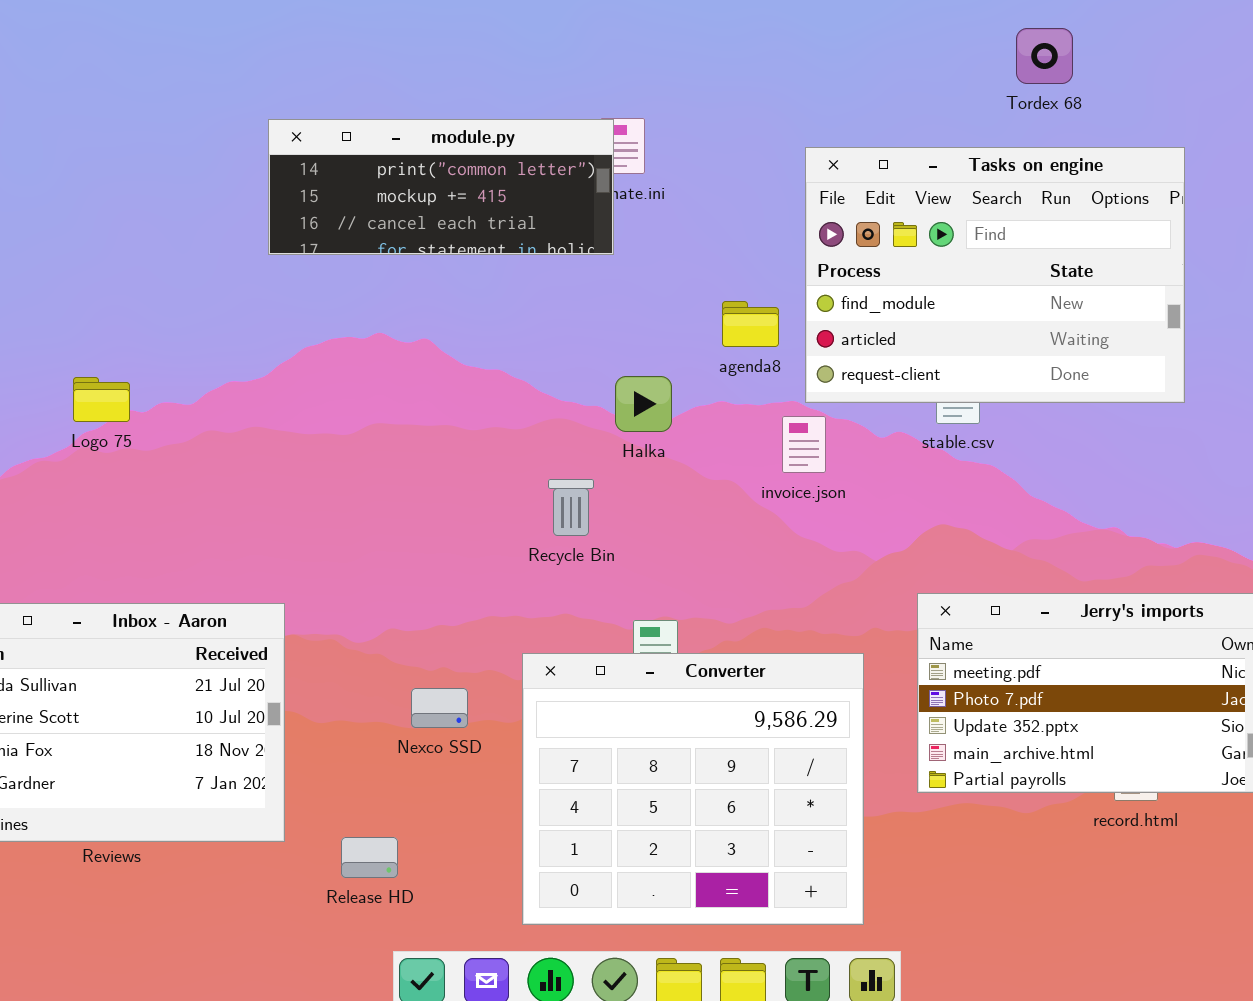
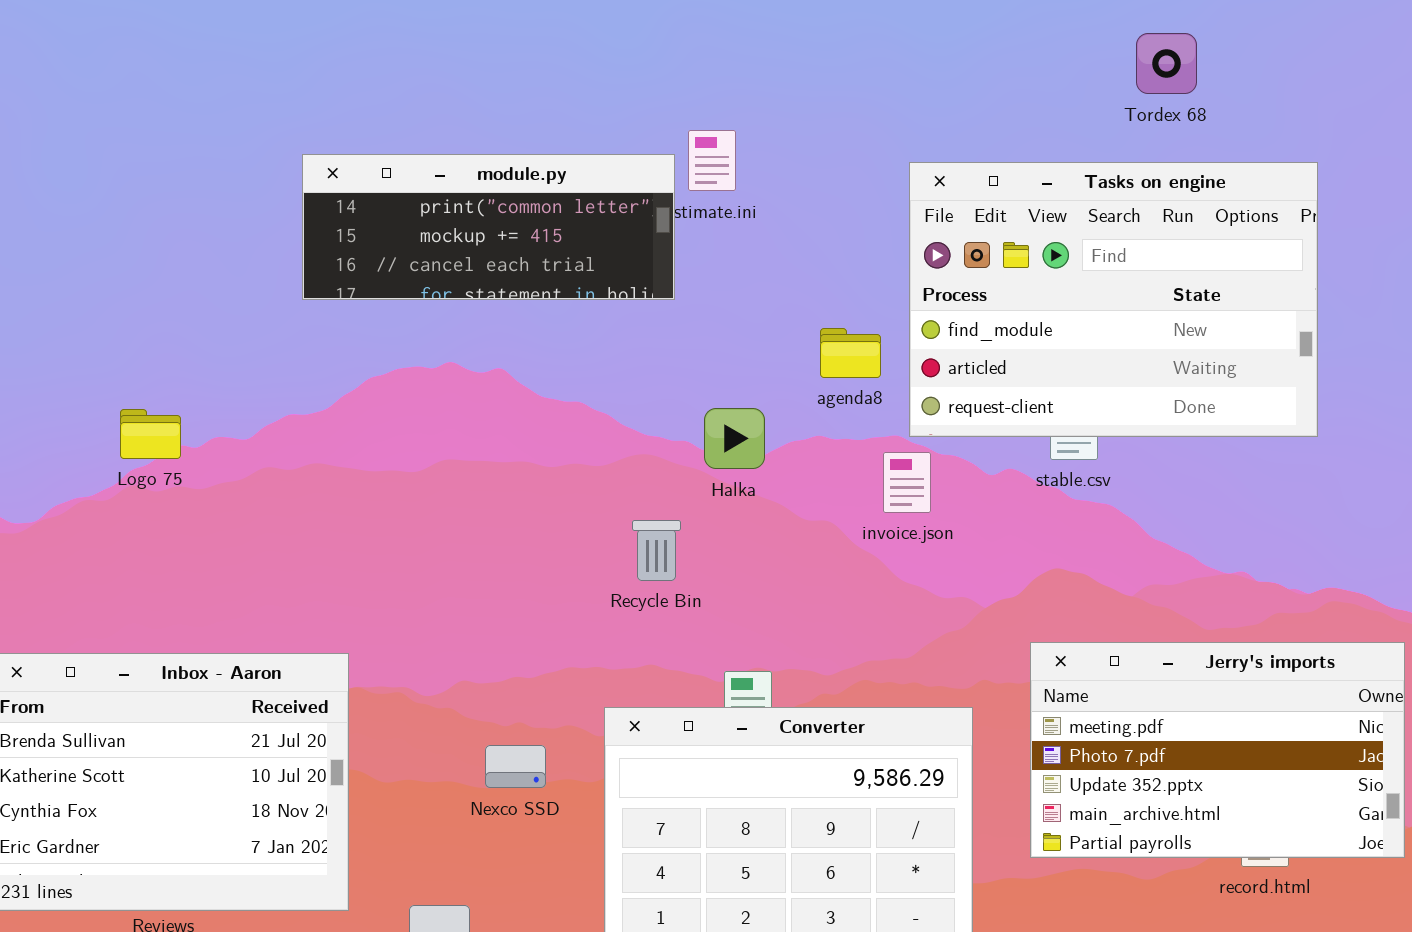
module.py: [268,119,614,255] -> [302,154,675,300], moved

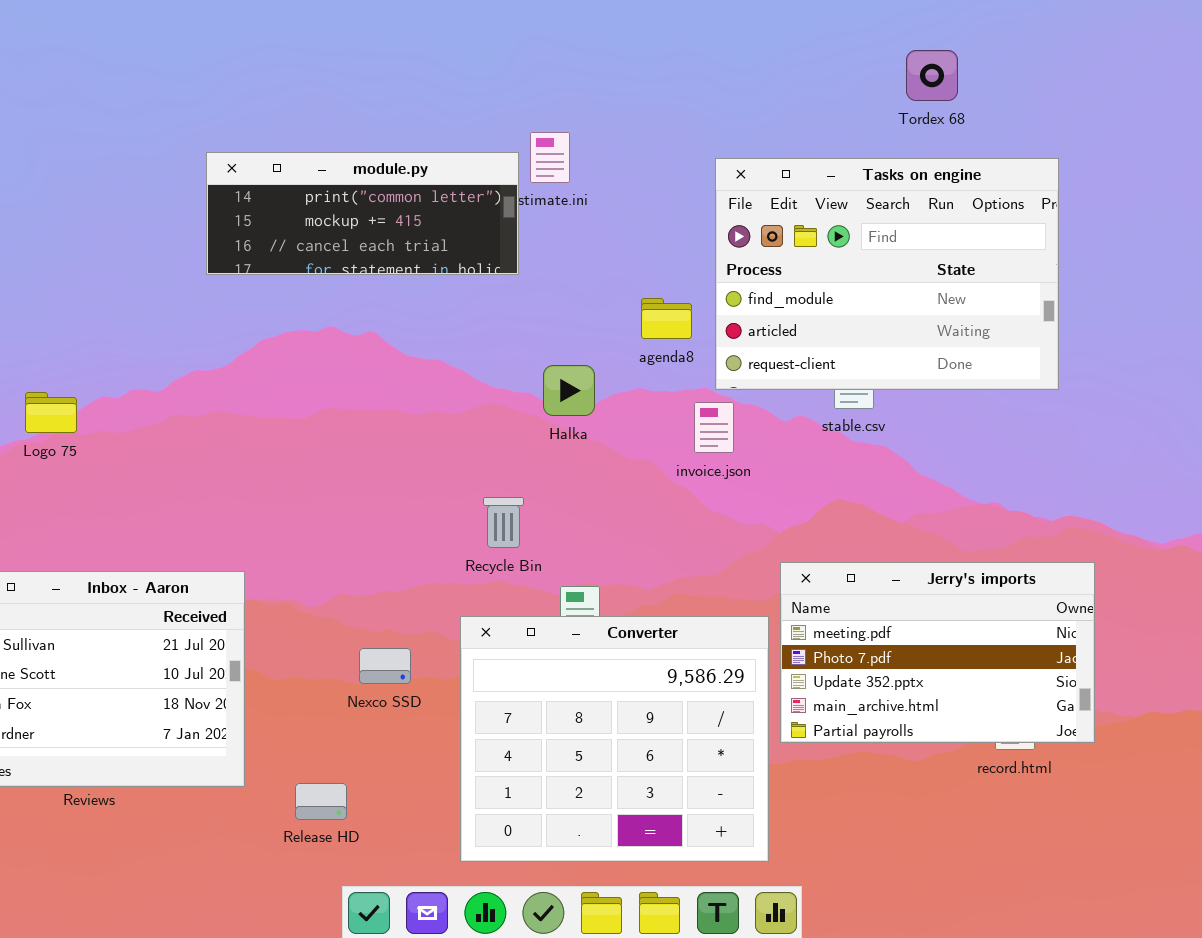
Logo 75: [120,409,181,459] -> [25,392,77,433], moved
Recycle Bin: [632,520,681,581] -> [483,497,524,548], moved
Jerry's imports: [1030,642,1405,858] -> [780,562,1095,743], moved

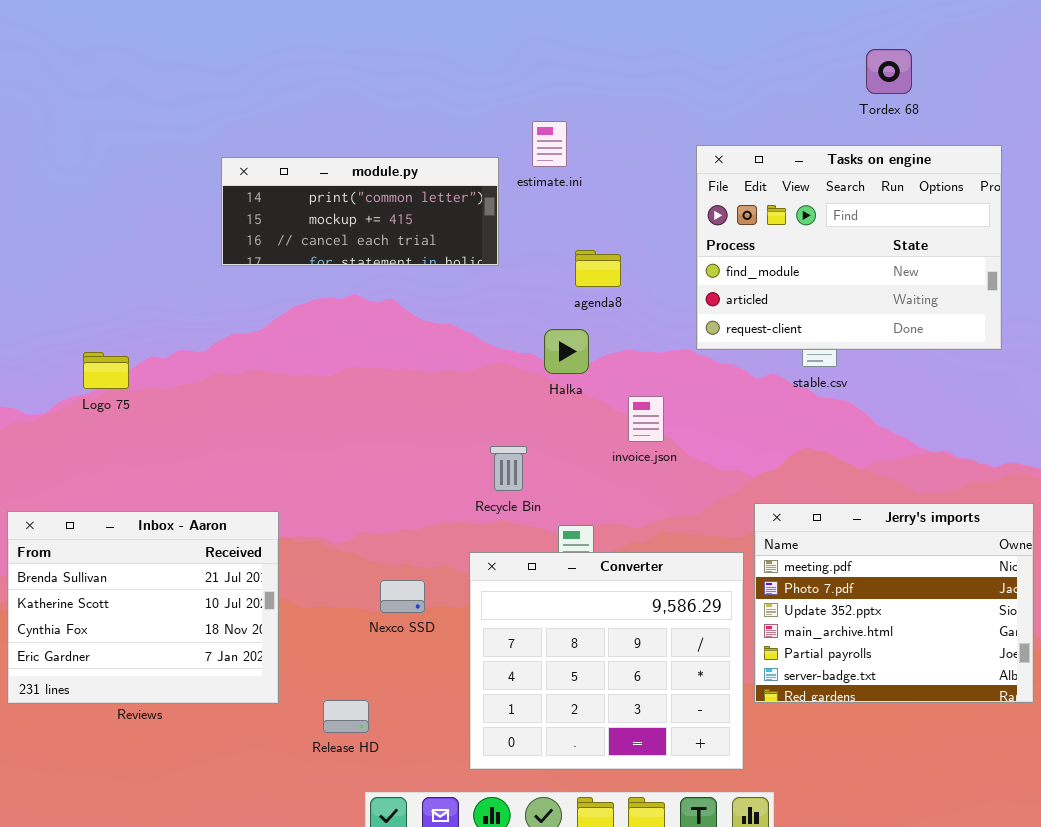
module.py: [206,152,519,275] -> [221,157,499,266], moved
agenda8: [641,298,692,339] -> [575,250,621,287], moved
invoice.json: [694,402,734,453] -> [628,396,664,442], moved
Jerry's imports: [780,562,1095,743] -> [754,503,1034,703], resized

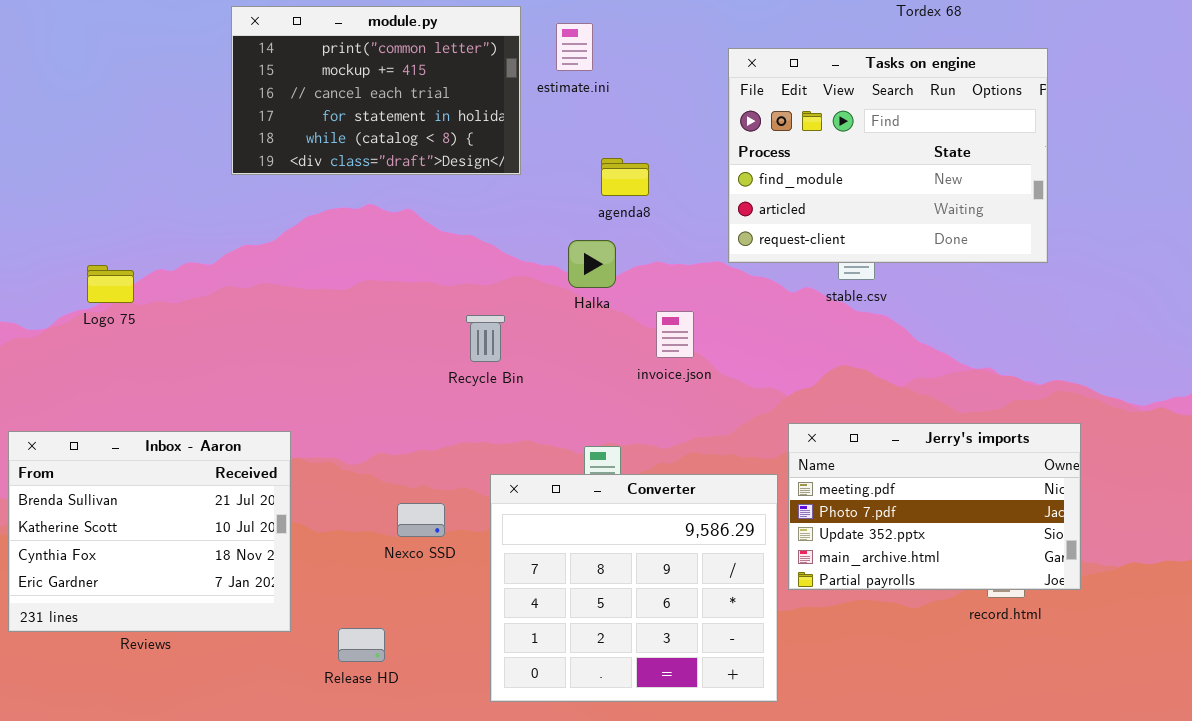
module.py: [221,157,499,266] -> [231,6,521,175], resized
Recycle Bin: [490,446,527,491] -> [466,315,505,362], moved
Jerry's imports: [754,503,1034,703] -> [788,423,1081,590], resized

